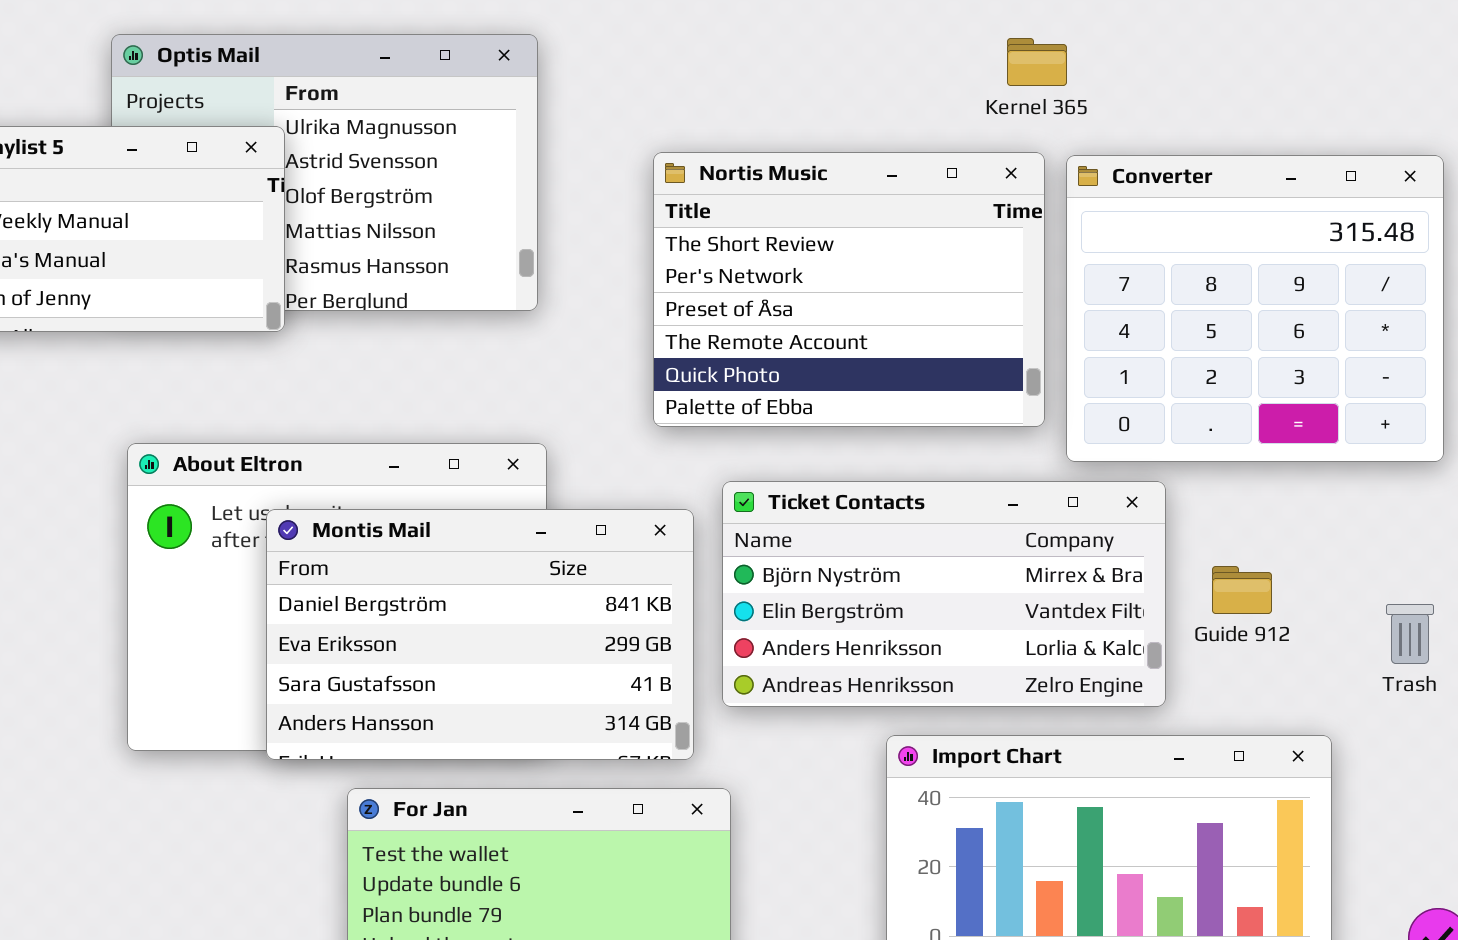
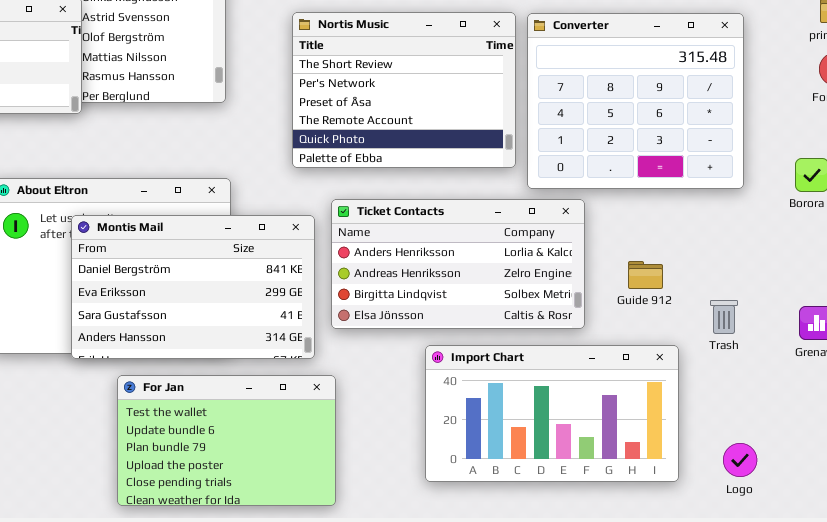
Ticket Contacts: [722,481,1166,707] -> [331,199,585,329], scrolled down 2 rows
Guide 912: [1212,566,1272,614] -> [628,261,663,289], moved
Trash: [1386,604,1434,664] -> [710,300,738,334], moved

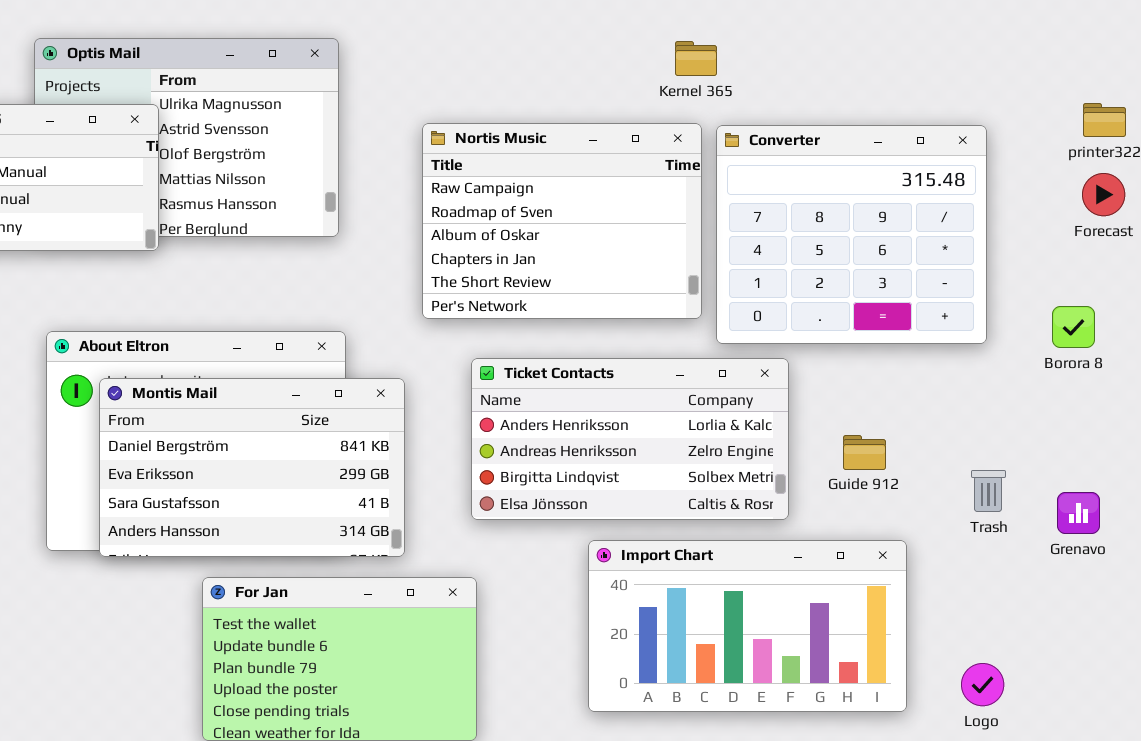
Nortis Music: [292,12,516,168] -> [422,123,702,319], scrolled up 4 rows
Montis Mail: [71,215,315,359] -> [99,378,405,557], moved
Trash: [710,300,738,334] -> [971,470,1006,512], moved

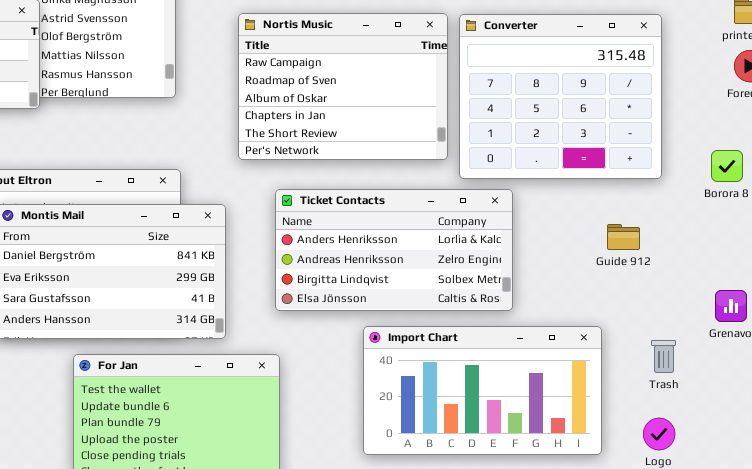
Guide 912: [843,435,886,470] -> [607,224,640,250], moved
Trash: [971,470,1006,512] -> [651,340,676,373], moved

